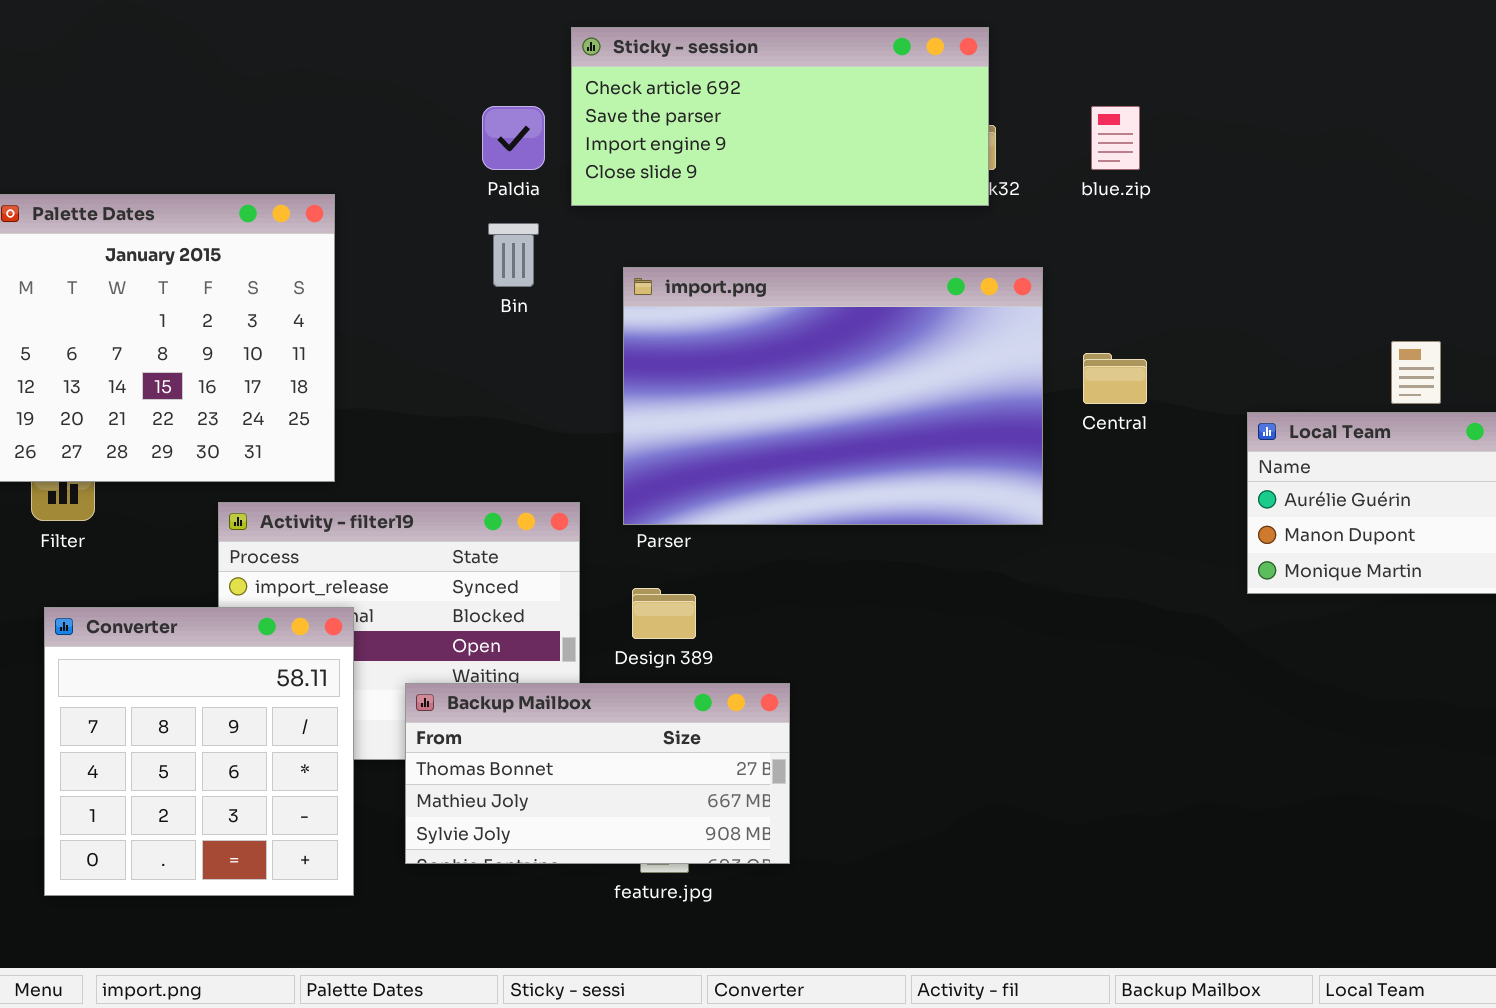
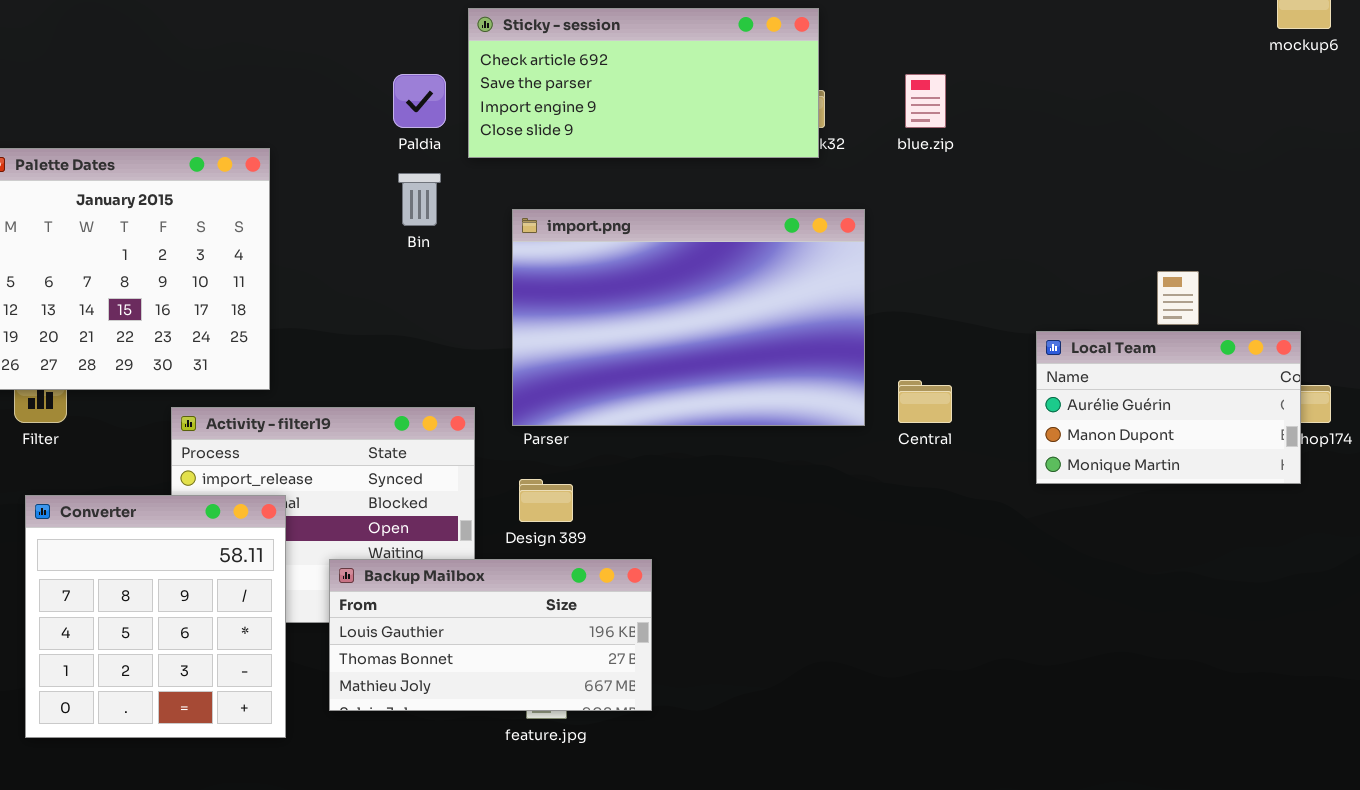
Central: [1083,353,1147,404] -> [898,380,952,423], moved
Backup Mailbox: [405,683,790,864] -> [329,559,652,711], scrolled up 1 row

